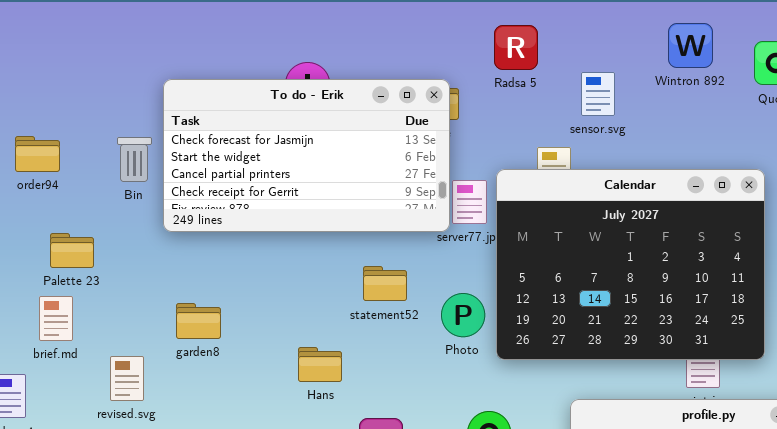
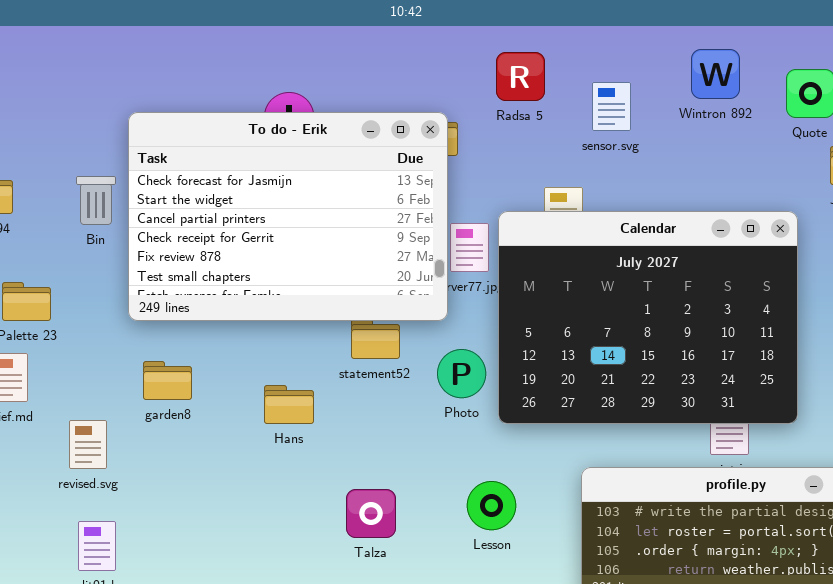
sensor.svg: [581,72,615,116] -> [592,82,631,131], moved
To do - Erik: [163,79,450,232] -> [128,112,448,321], resized
Hans: [298,347,342,382] -> [264,385,314,424], moved

